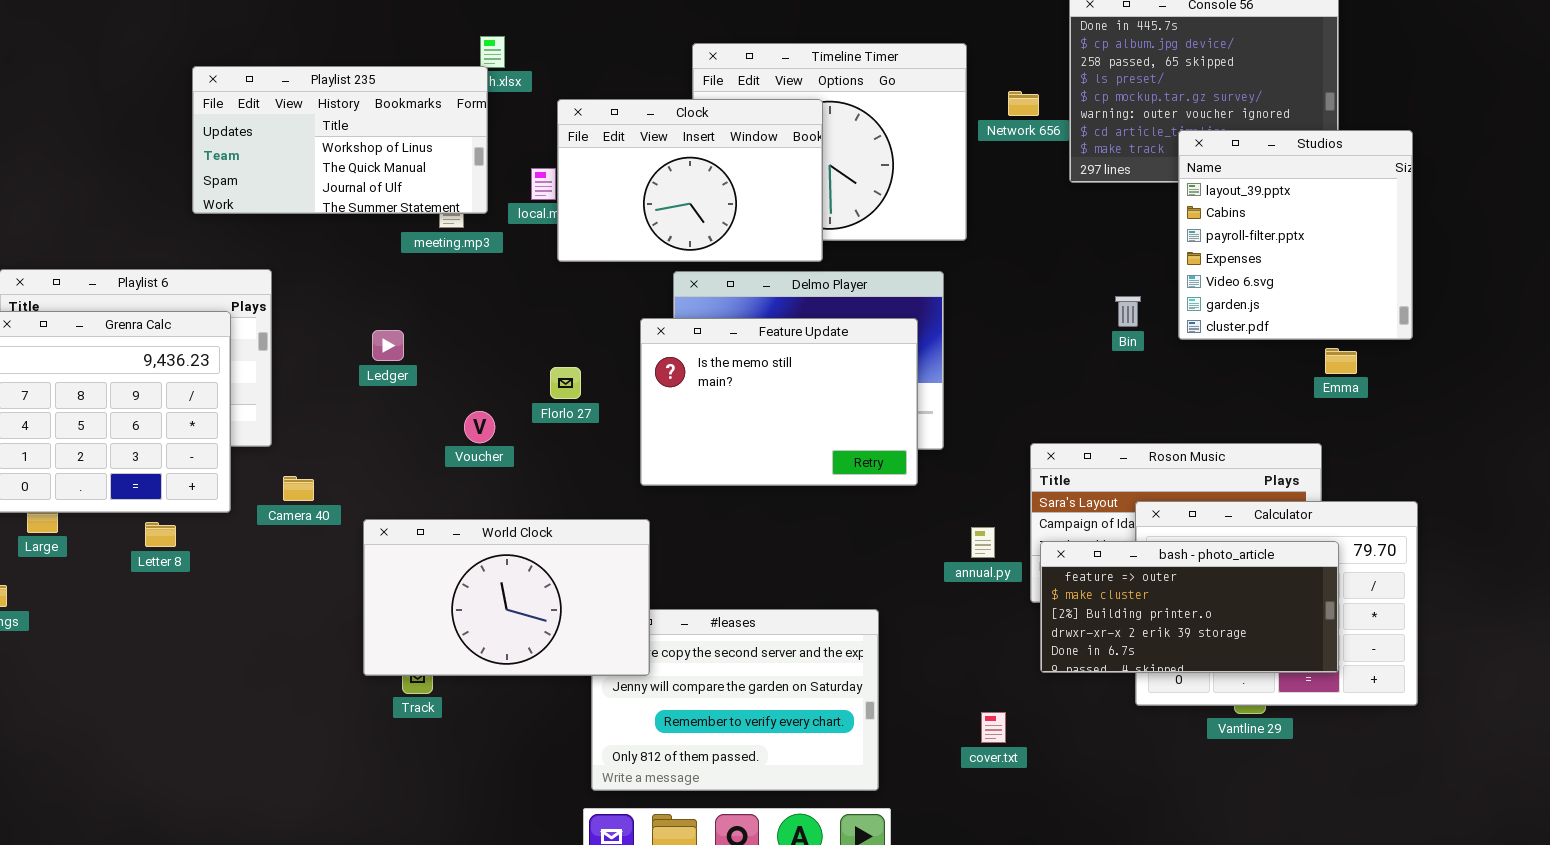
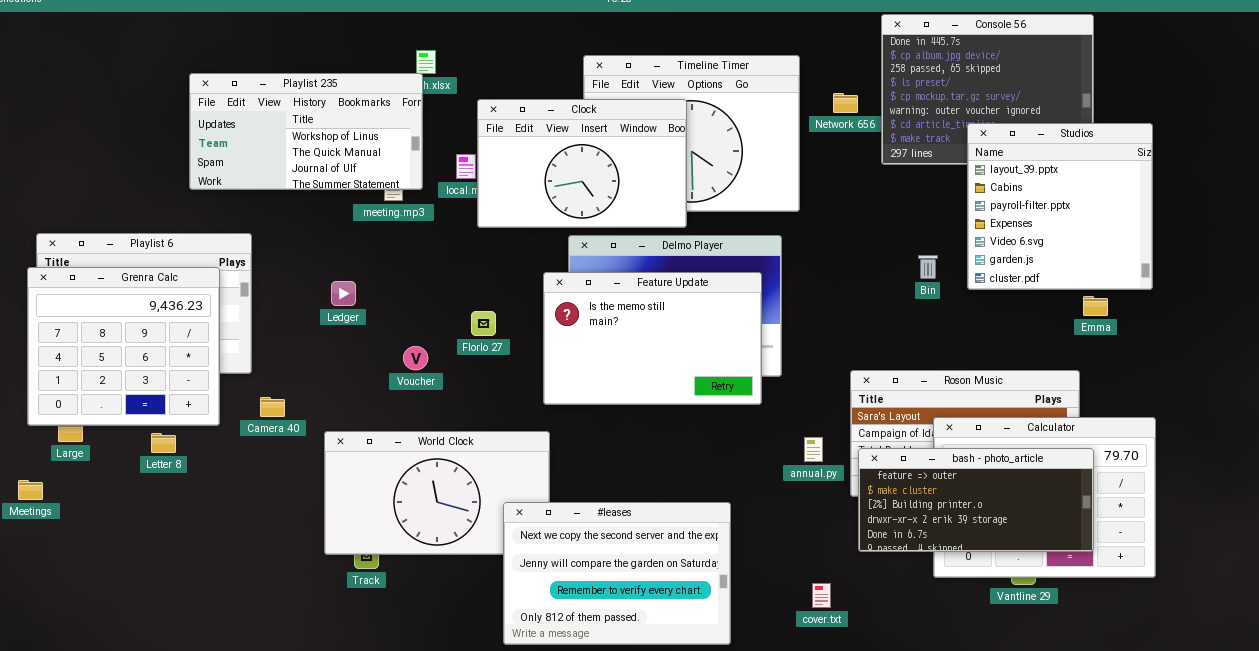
#leases: [591,609,879,791] -> [503,502,731,645], raised

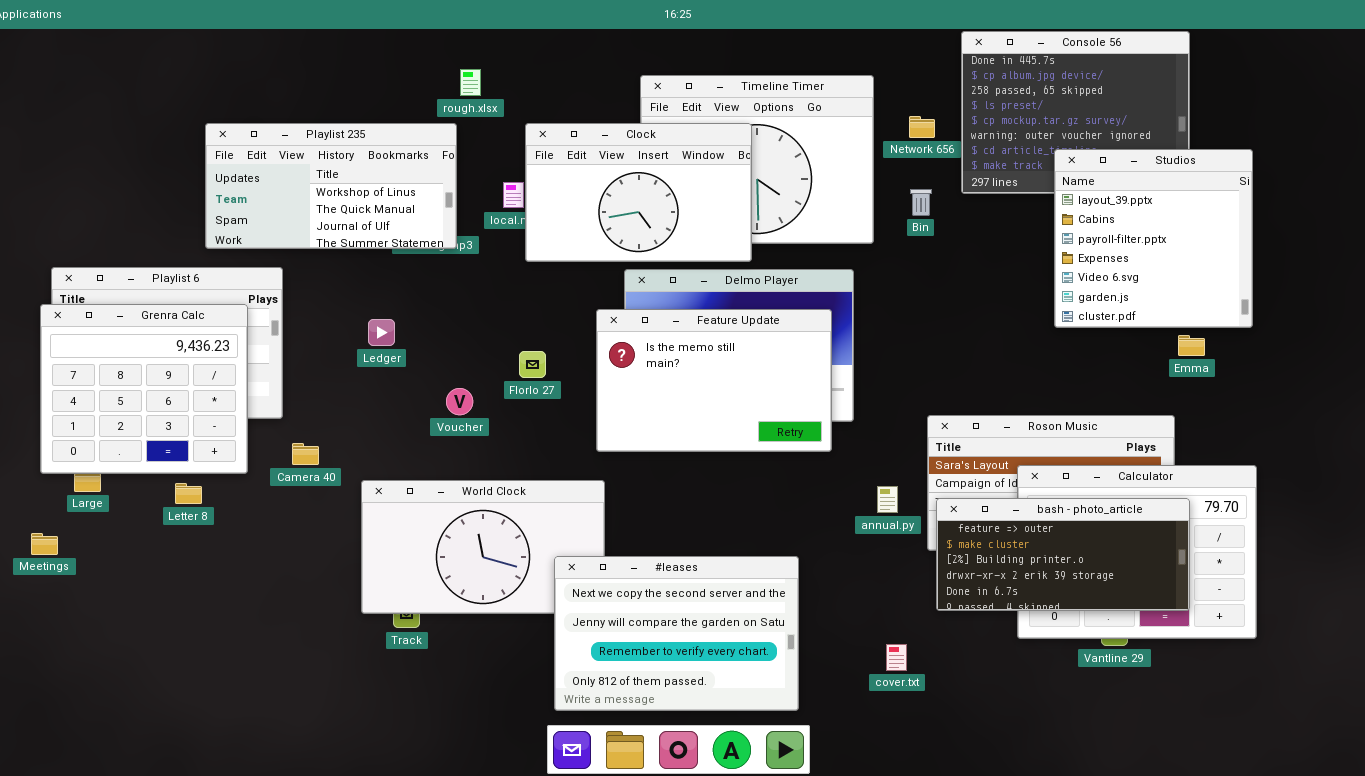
Playlist 235: [189,73,423,190] -> [205,123,457,249], moved
Bin: [918,255,938,279] -> [910,189,932,216], moved

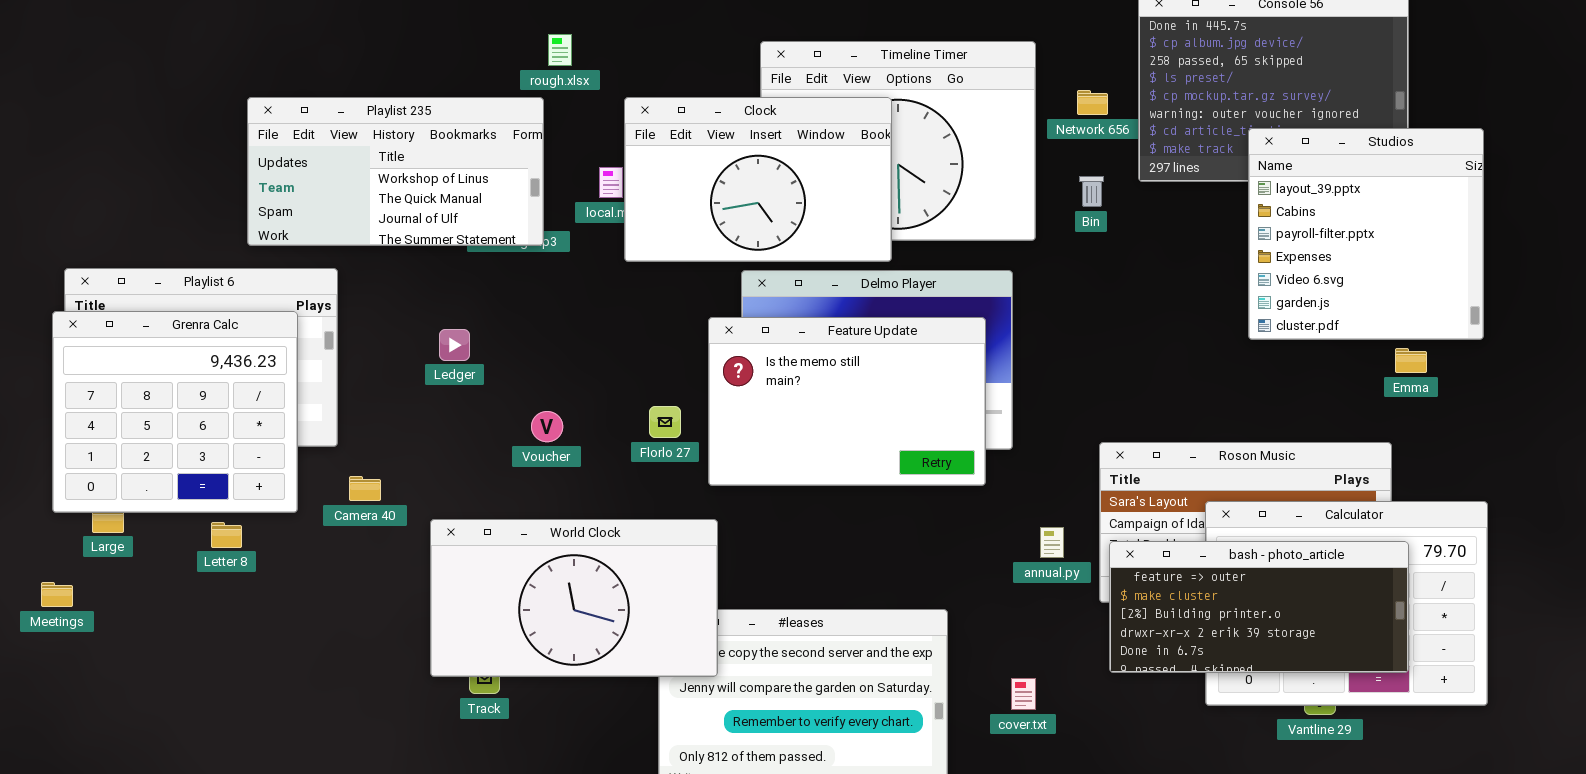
Florlo 27: [519,351,546,378] -> [649,406,681,438], moved
World Clock: [361,480,605,614] -> [430,519,718,677], raised
cover.txt: [886,644,907,671] -> [1011,678,1036,710], moved

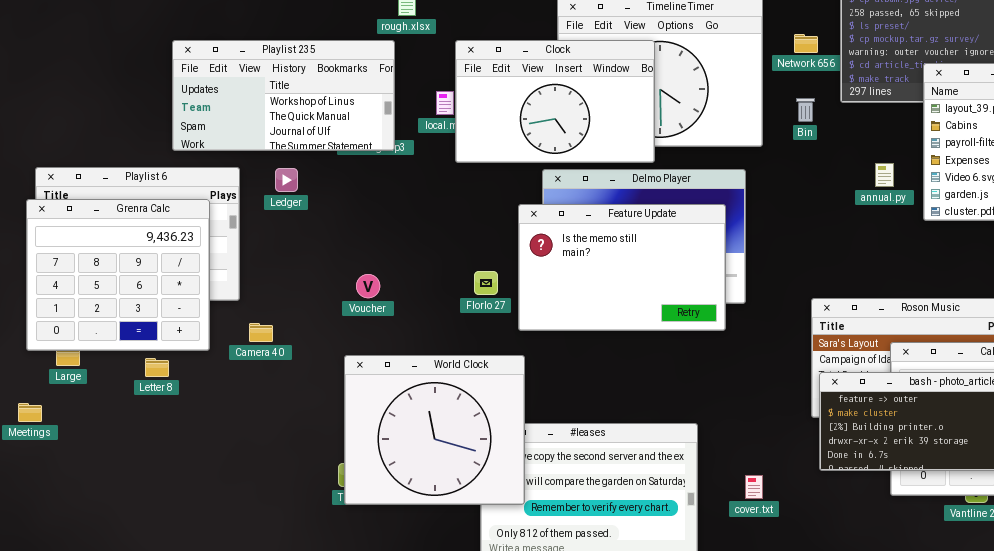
Ledger: [439,329,470,361] -> [275,168,298,192], moved
Voucher: [531,411,563,442] -> [356,274,380,298], moved
World Clock: [430,519,718,677] -> [344,355,525,505], resized
annual.py: [1040,527,1064,558] -> [875,163,894,187], moved

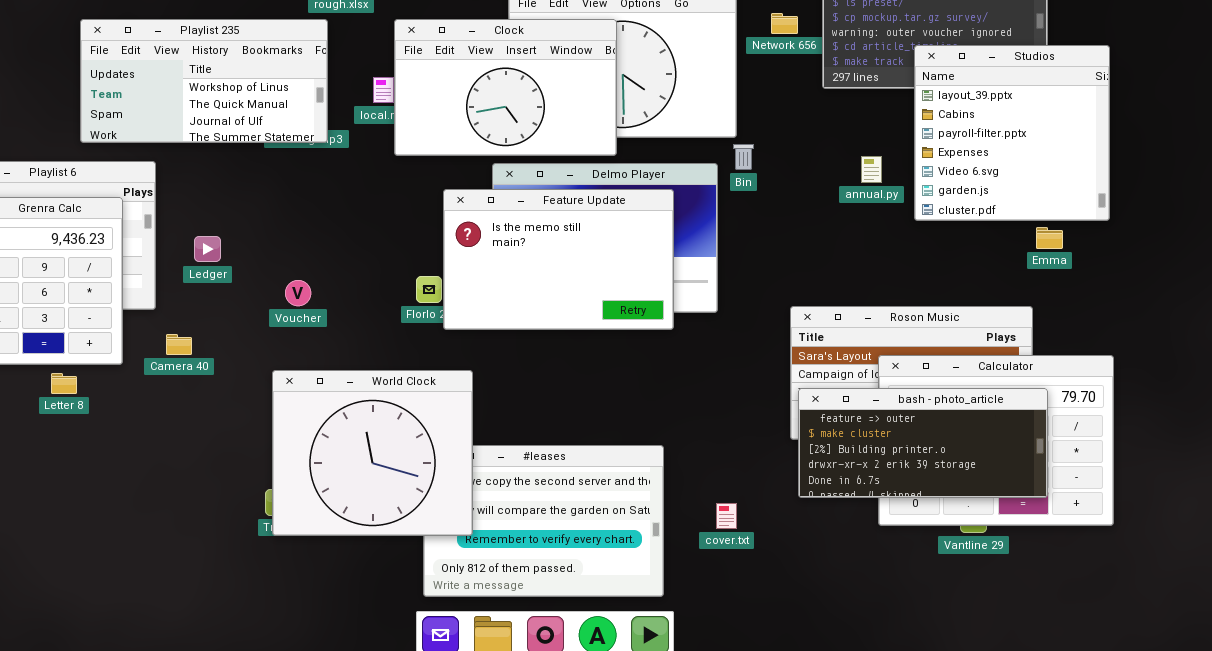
Bin: [796,98,815,122] -> [733,144,754,170], moved
Ledger: [275,168,298,192] -> [194,236,221,262], moved
Feature Update: [518,204,726,331] -> [443,189,674,330], moved

